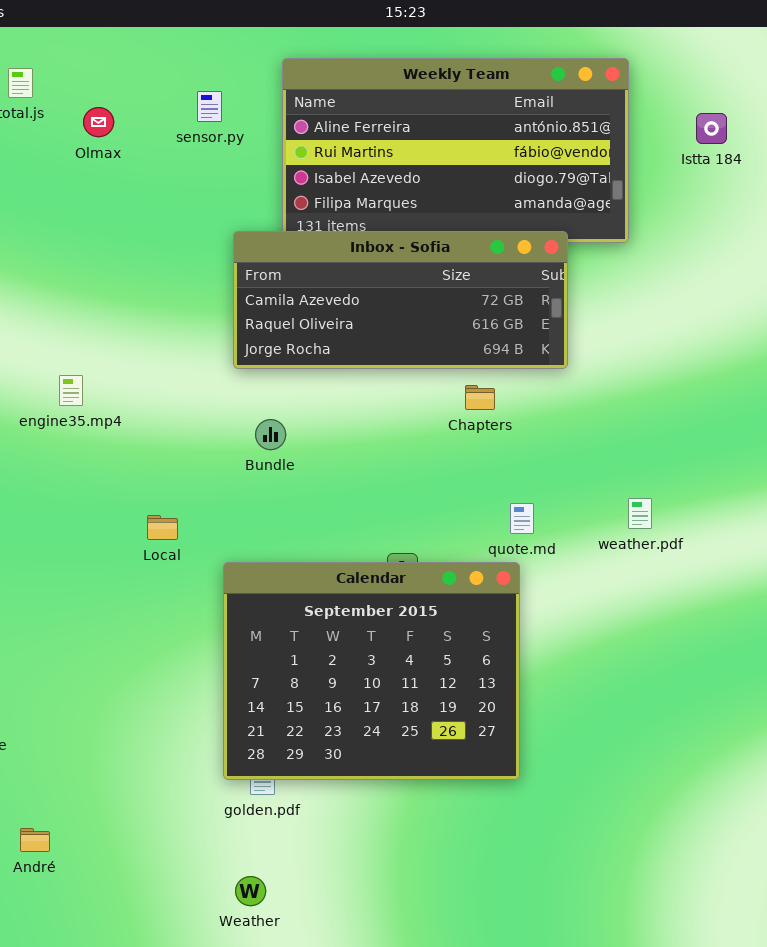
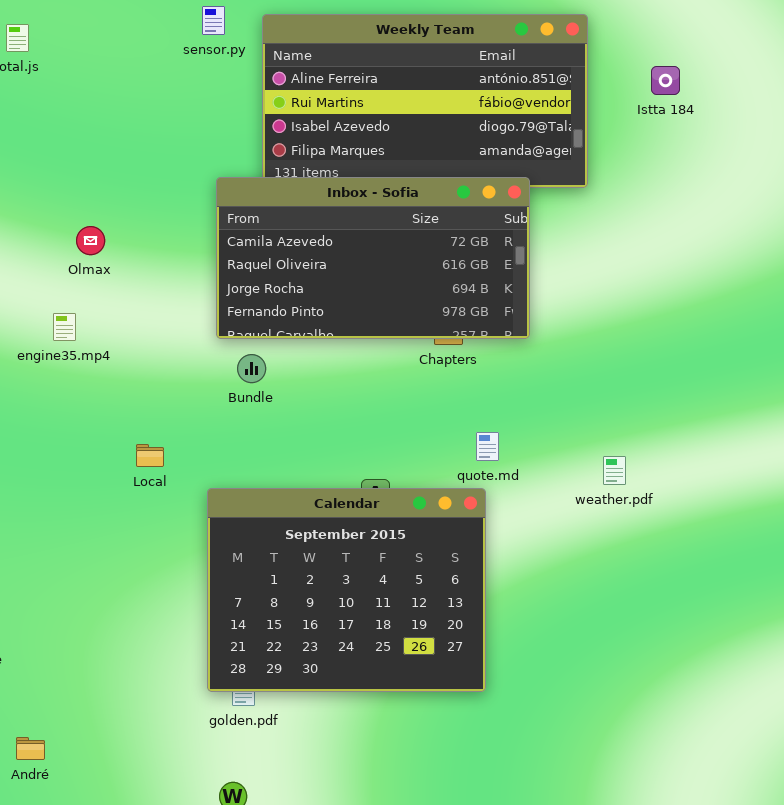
sensor.py: [197,91,222,122] -> [202,6,225,35], moved
Olmax: [83,107,114,137] -> [76,226,105,255], moved
Inbox - Sofia: [233,231,568,369] -> [216,177,530,339], resized
weather.pdf: [628,498,652,529] -> [603,456,626,485], moved

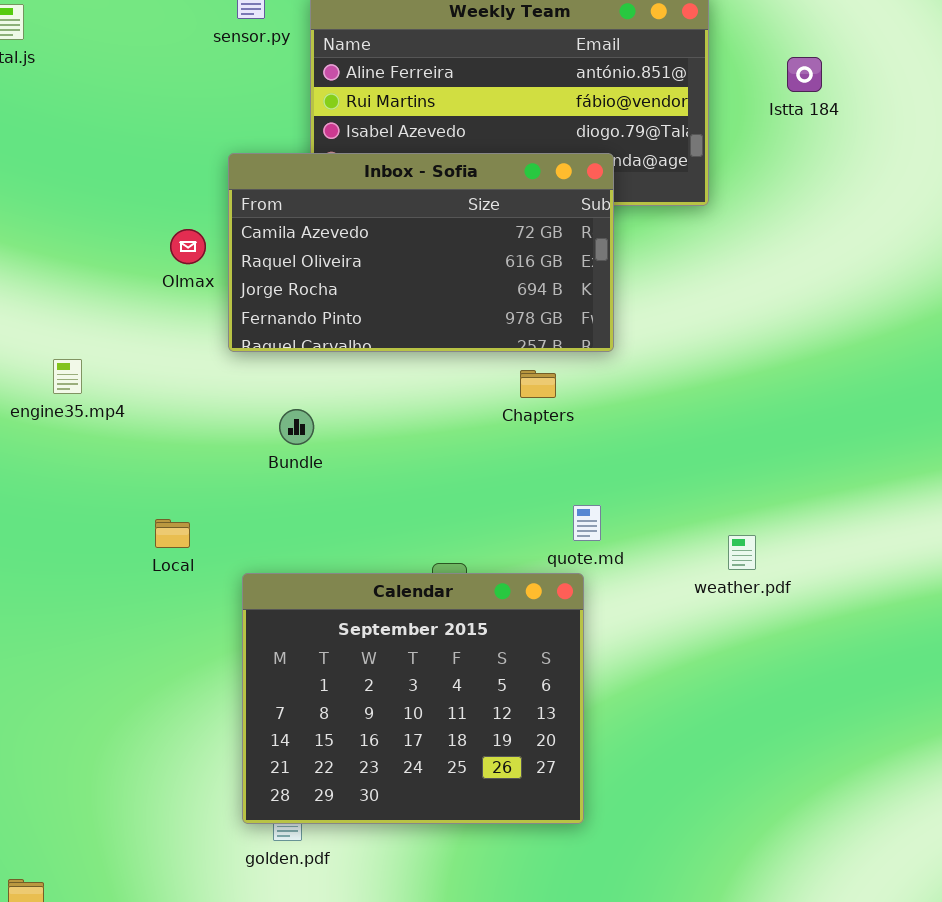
Inbox - Sofia: [216,177,530,339] -> [228,153,614,352], moved
Olmax: [76,226,105,255] -> [170,229,206,264], moved

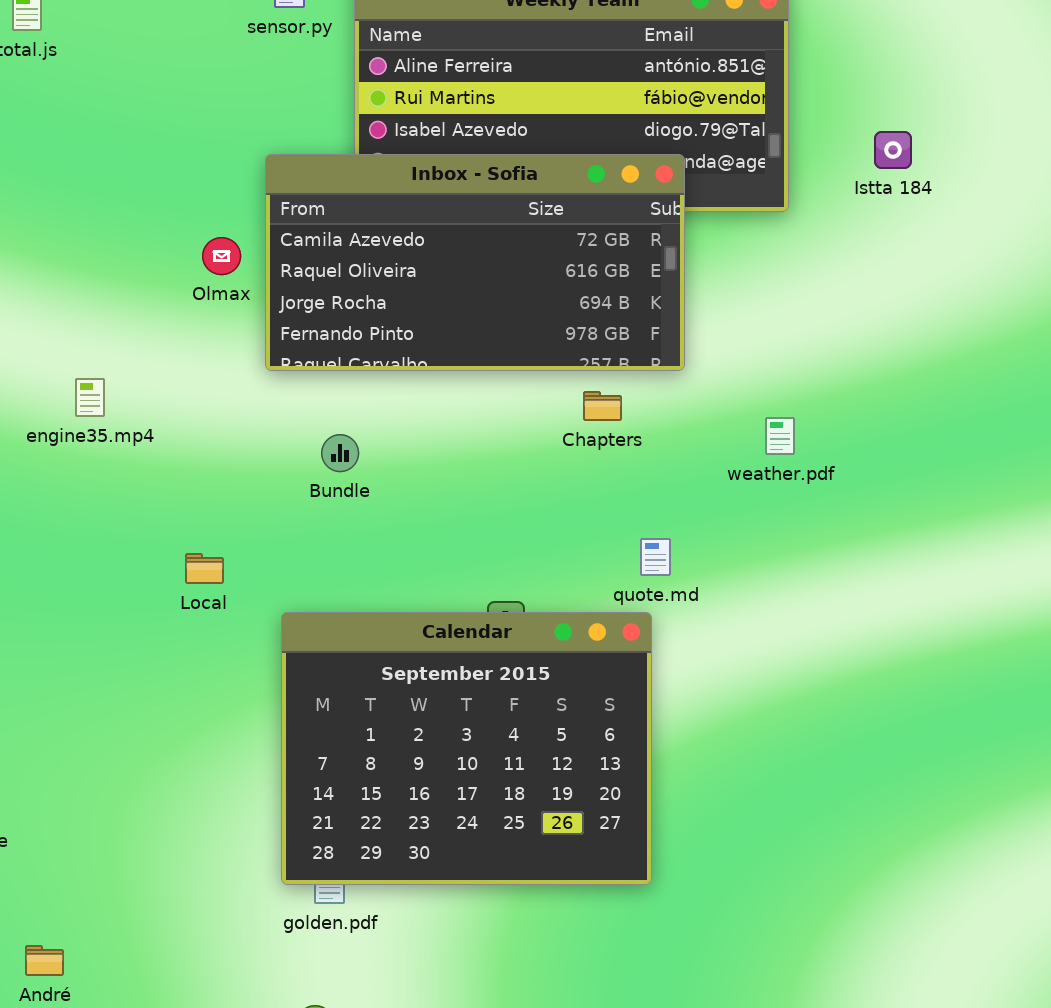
Istta 184: [787,57,822,92] -> [874,131,912,169], moved
weather.pdf: [728,535,756,570] -> [765,417,795,455], moved

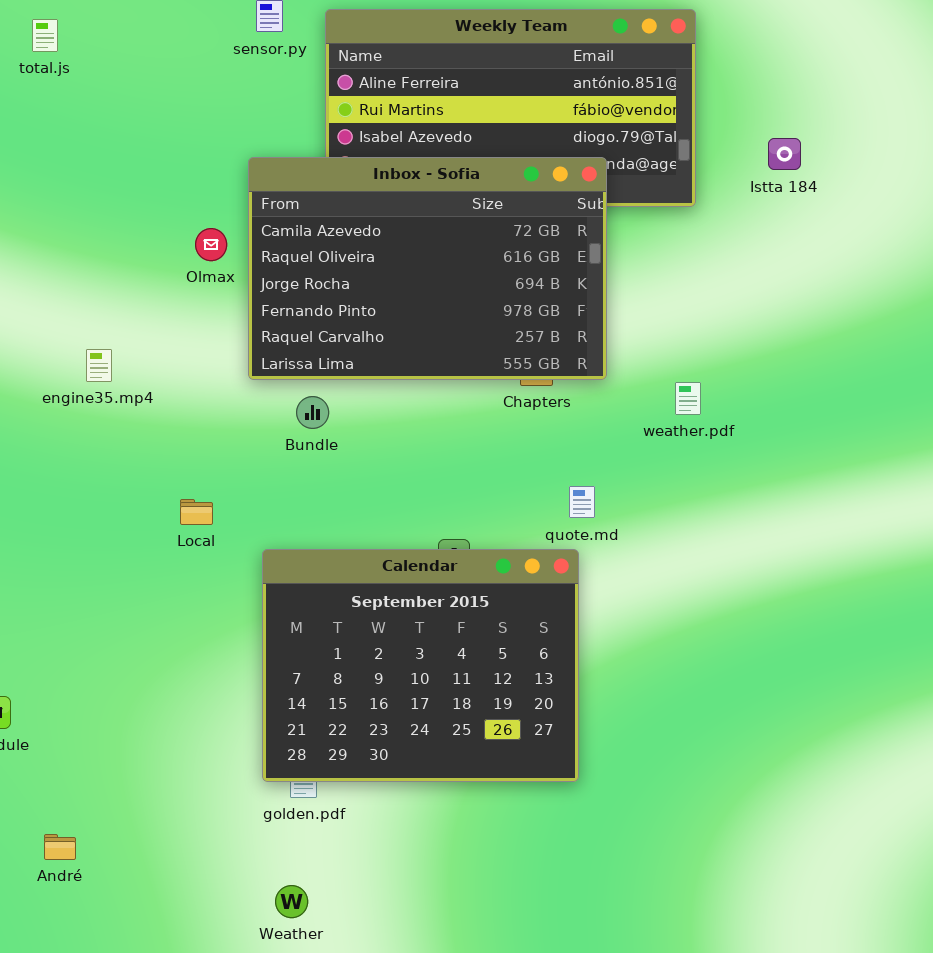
Inbox - Sofia: [265,154,685,371] -> [248,157,607,380], resized

